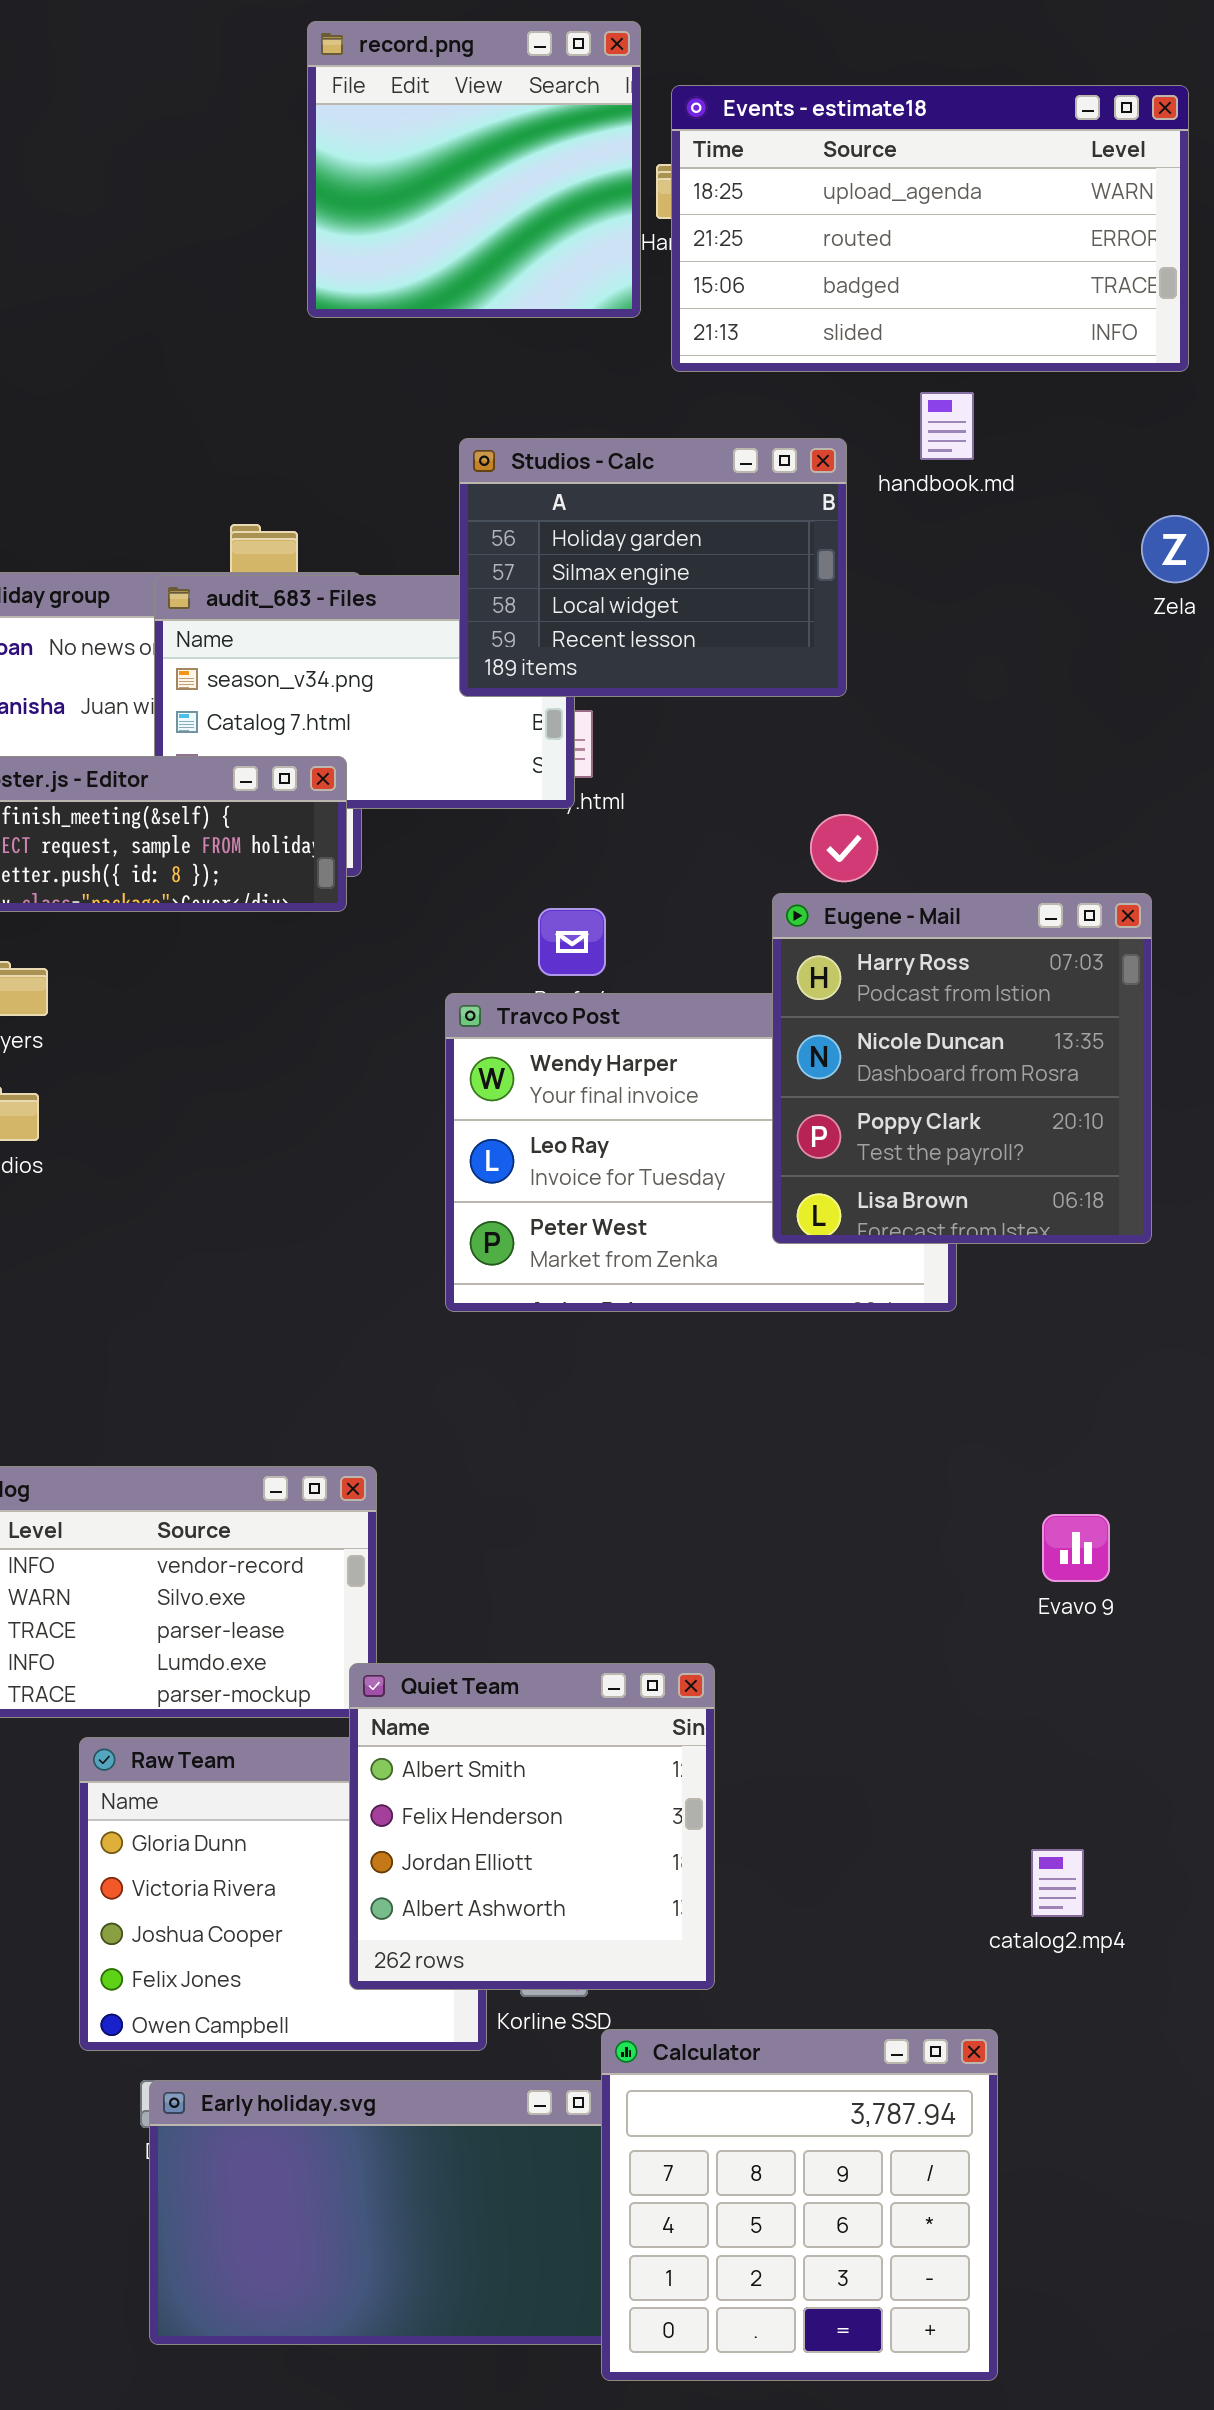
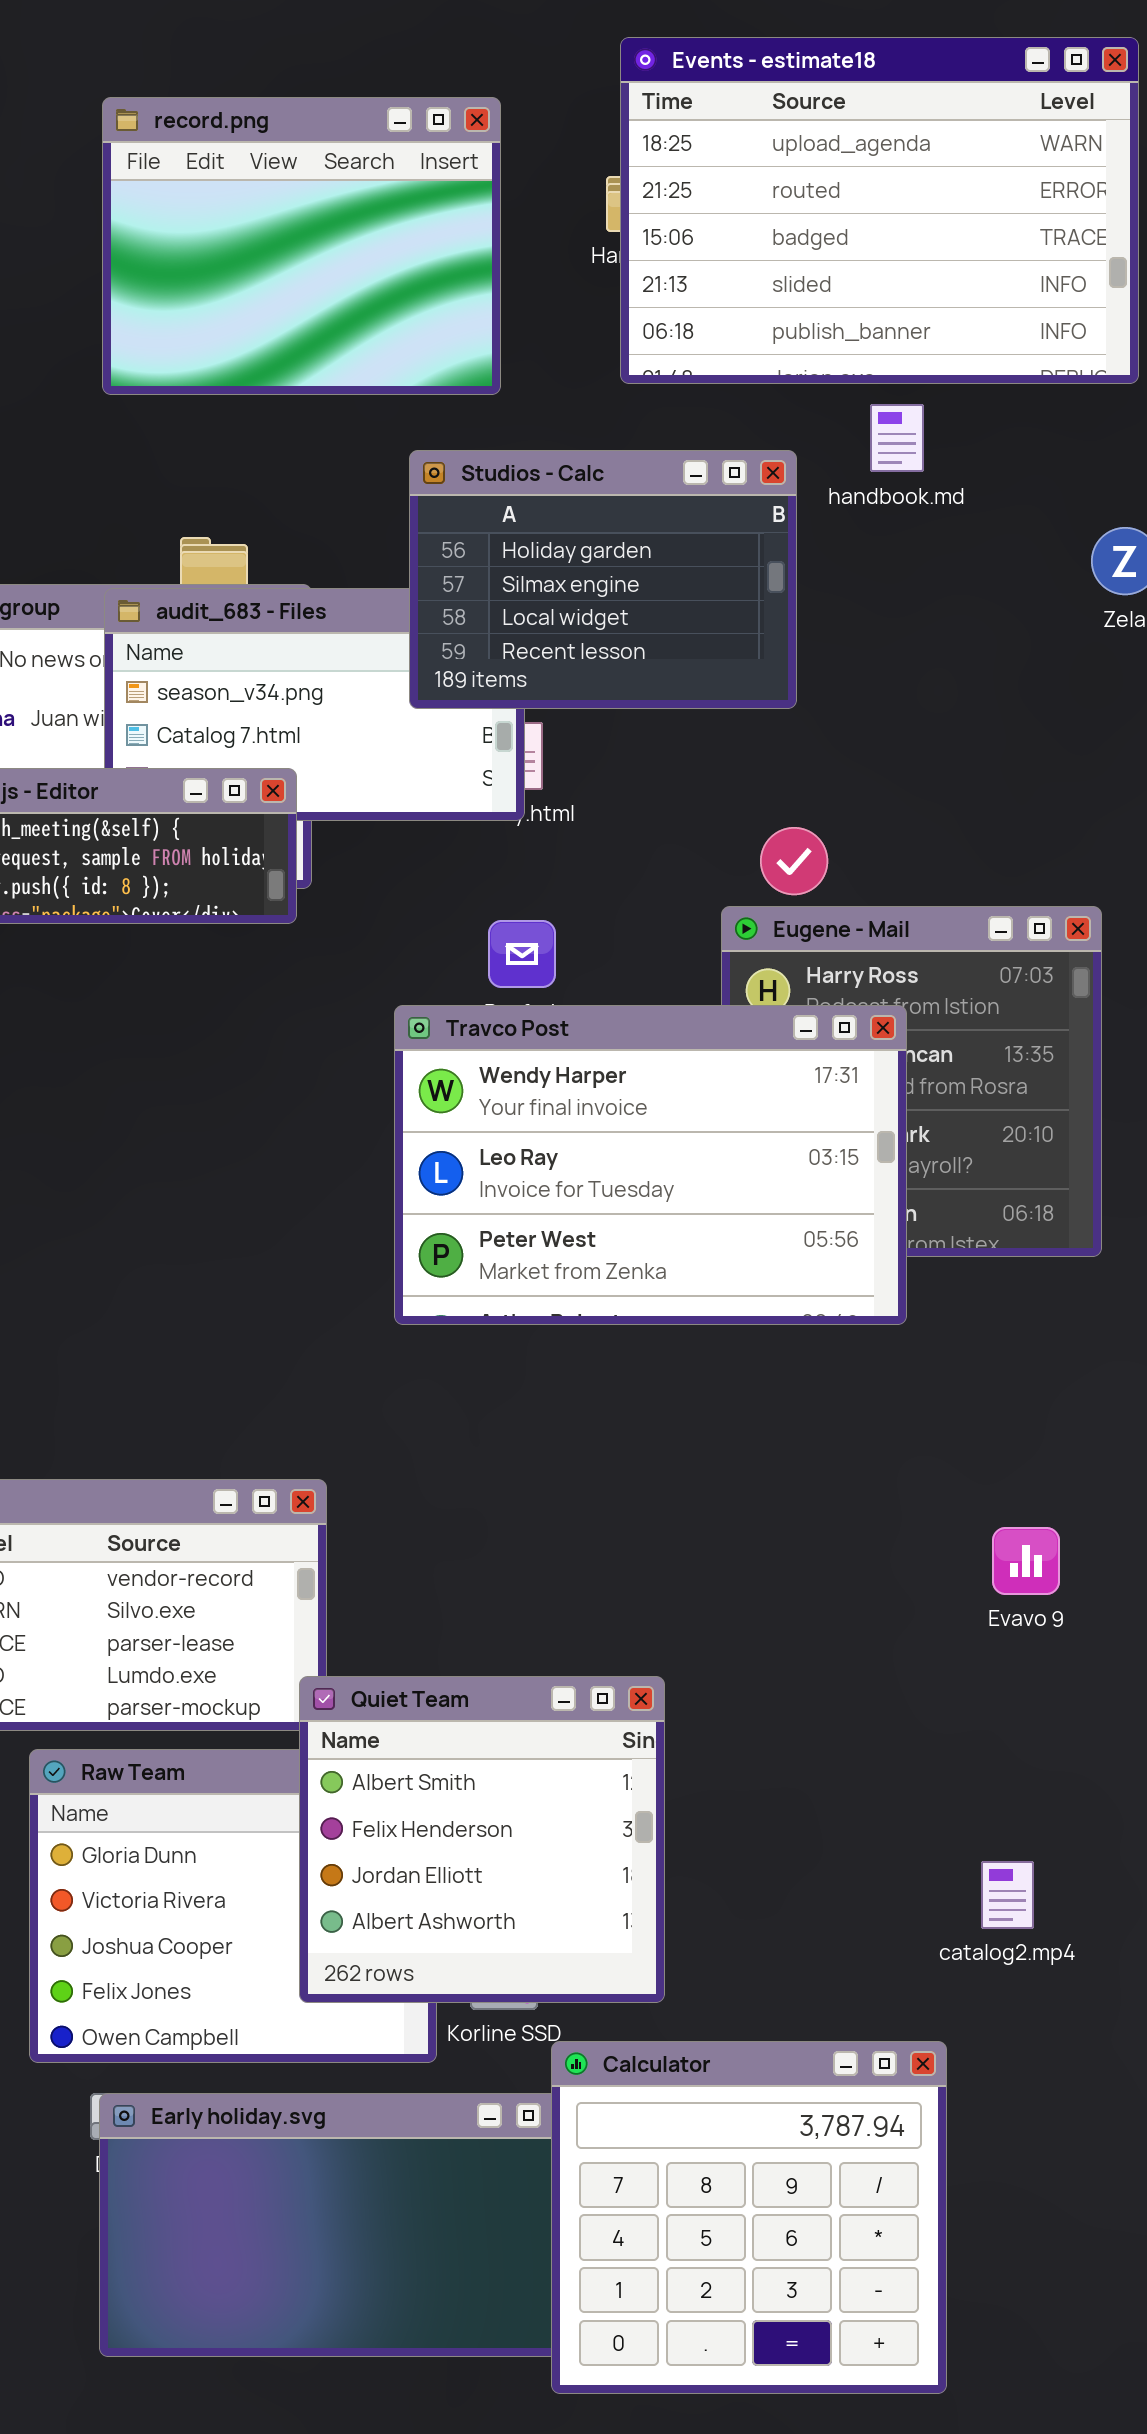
record.png: [307,21,641,318] -> [102,97,501,395], moved, resized
Events - estimate18: [671,85,1189,372] -> [620,37,1139,384], resized
Travco Post: [445,993,957,1312] -> [394,1005,907,1325], raised

